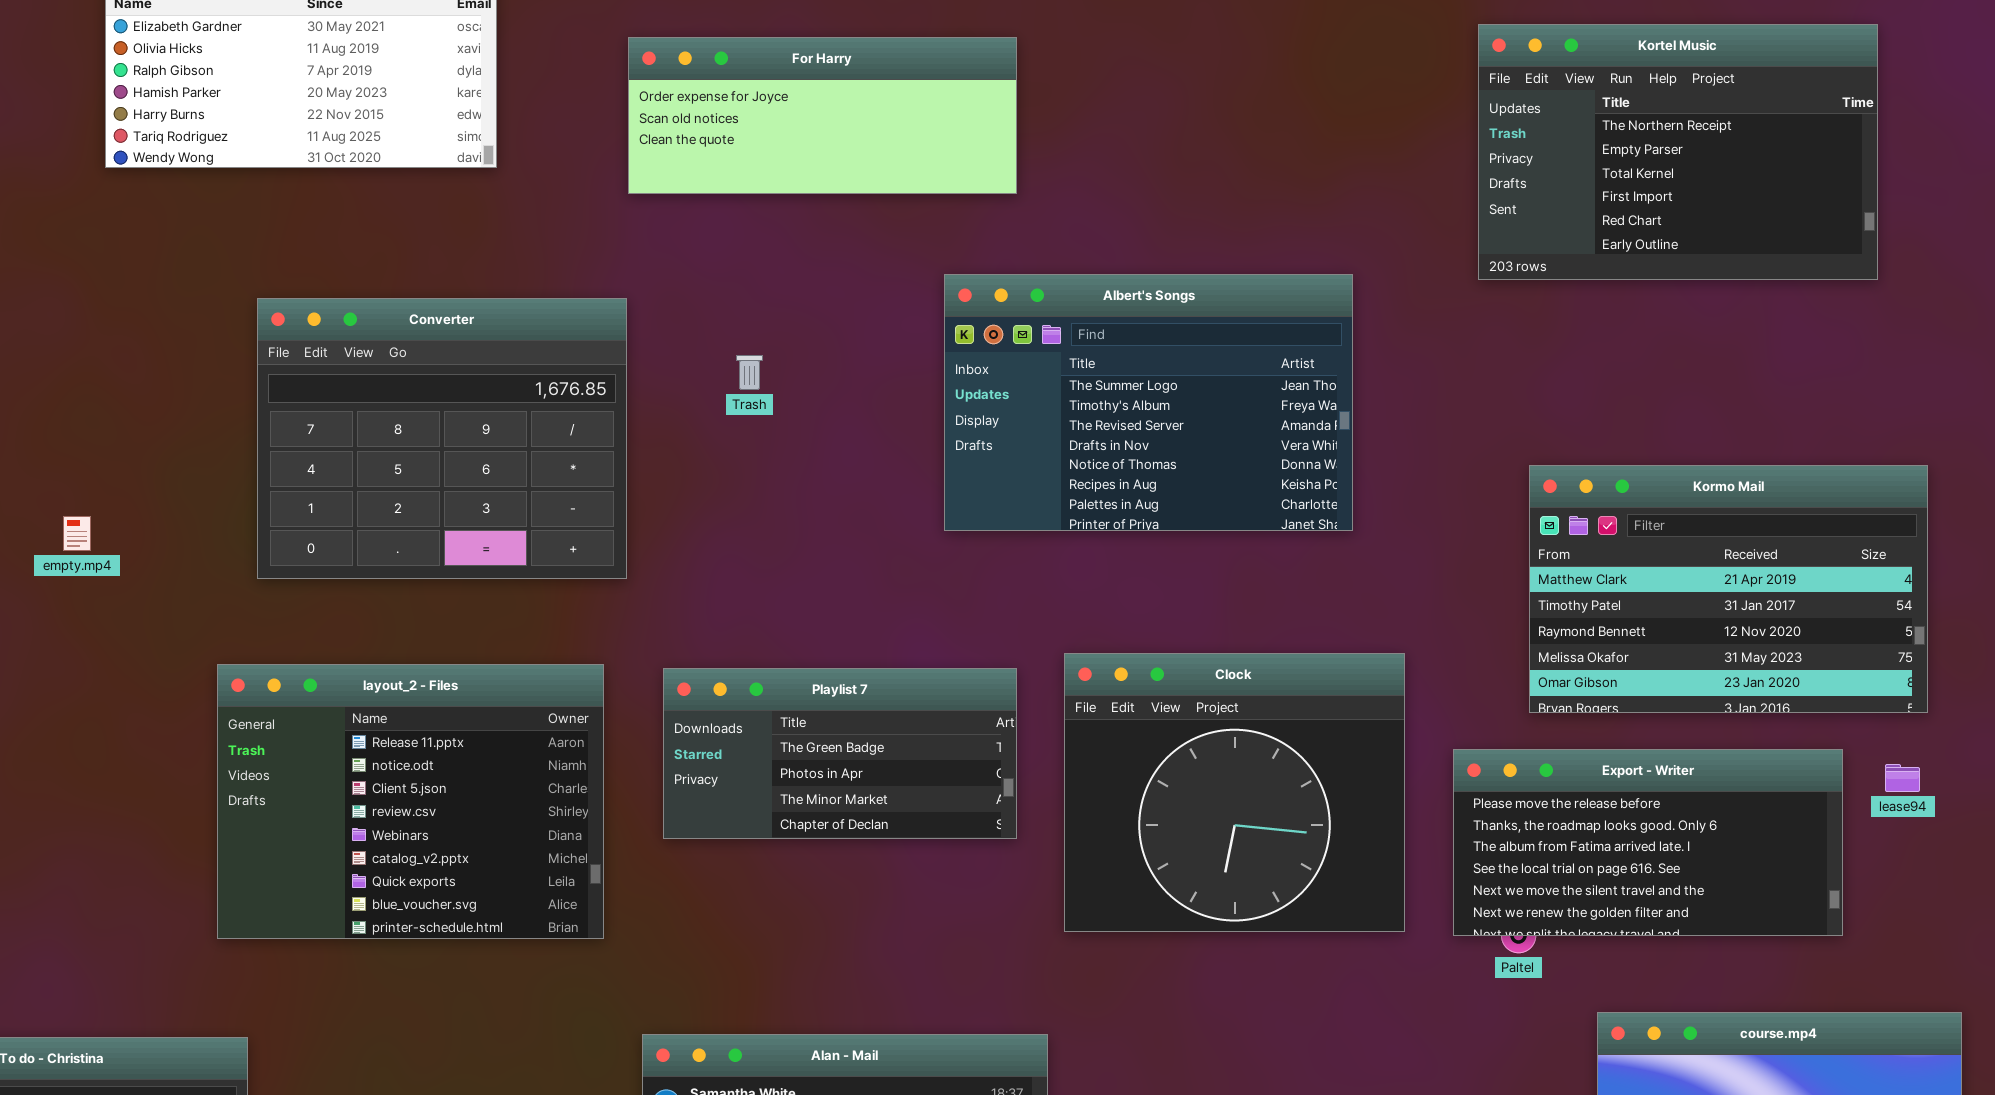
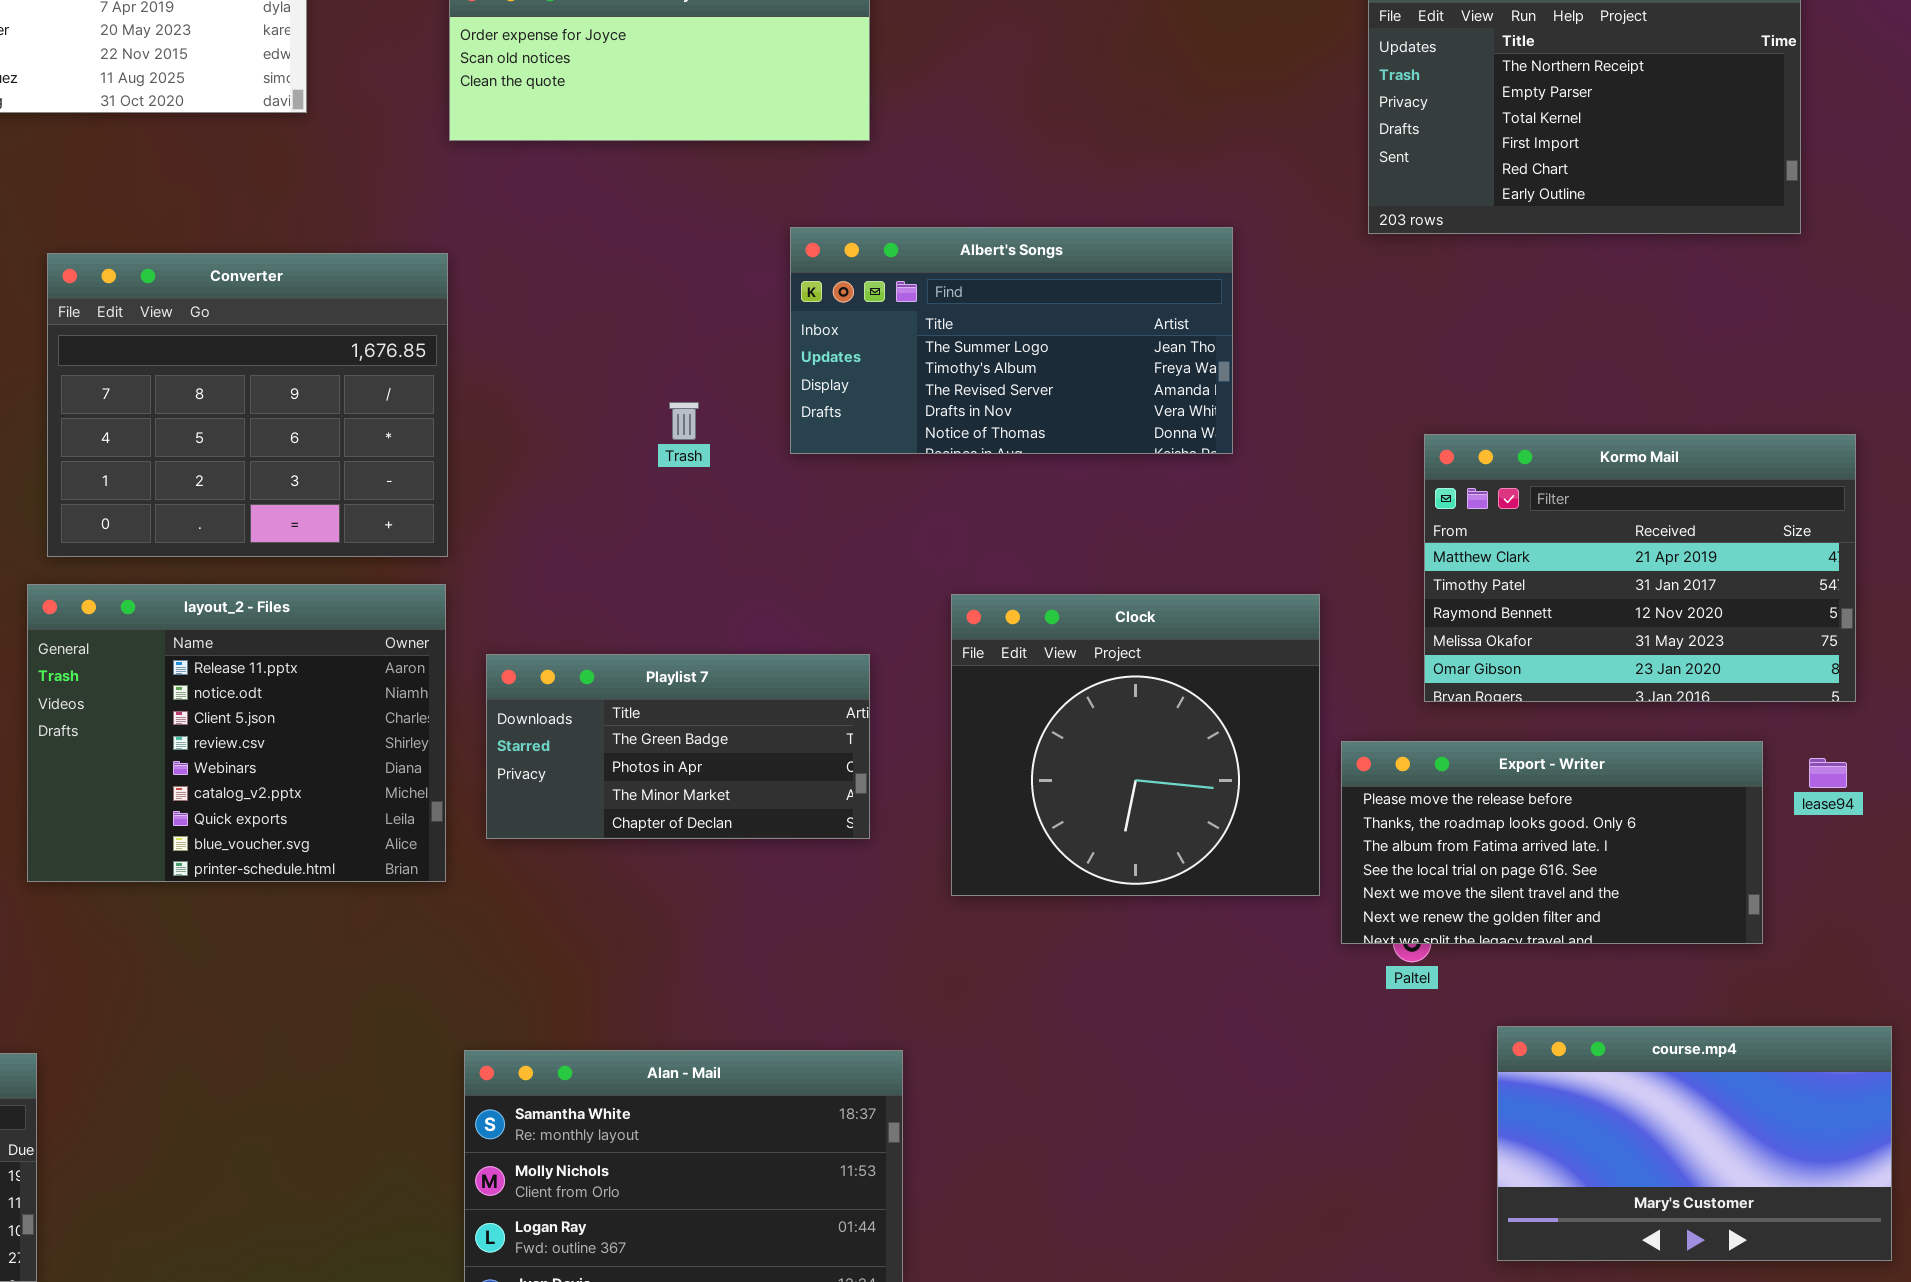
Albert's Songs: [944,274,1353,531] -> [790,227,1233,454], resized
Trash: [736,355,763,390] -> [669,402,699,440], moved
Clock: [1064,653,1405,932] -> [951,594,1320,896], moved
layout_2 - Files: [217,664,604,939] -> [27,584,446,882], moved

